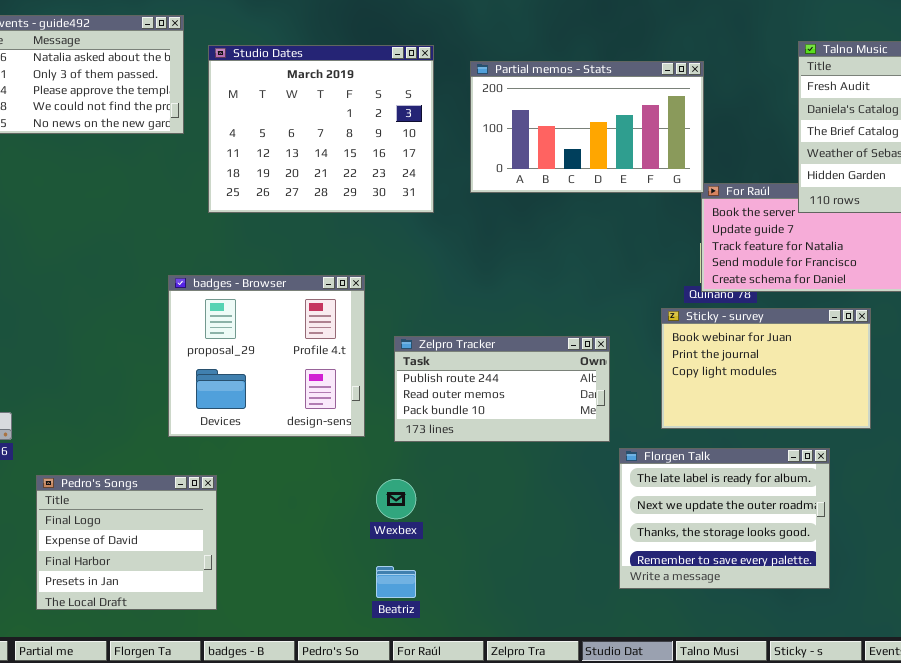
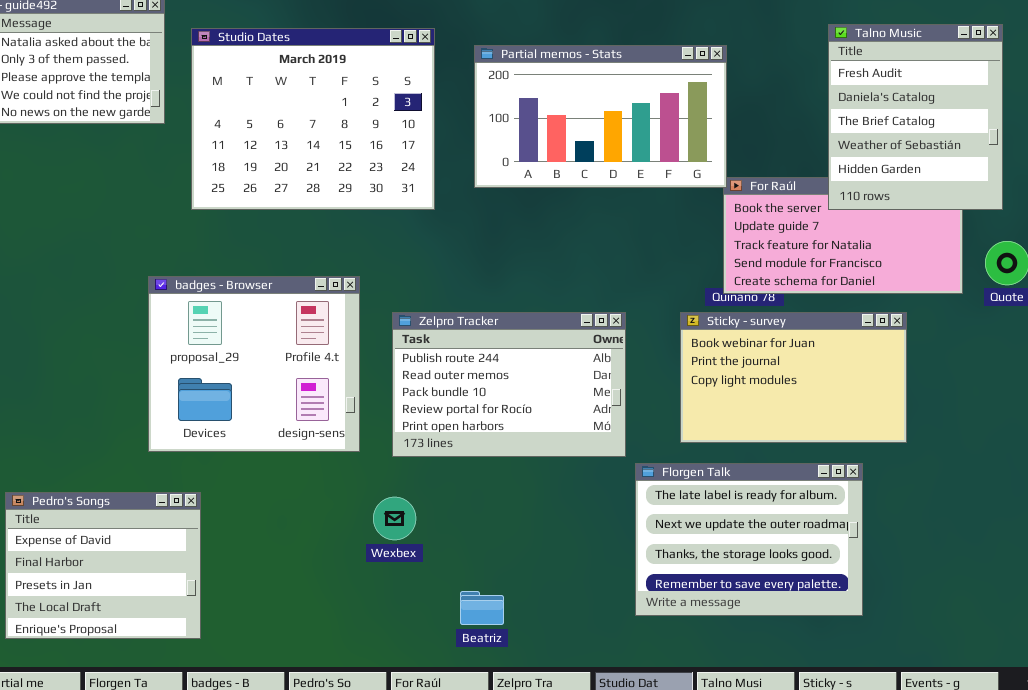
Zelpro Tracker: [394,336,610,442] -> [392,312,626,457], resized
Pedro's Songs: [36,475,217,610] -> [5,492,201,639], scrolled down 1 row
Beatriz: [376,566,416,598] -> [460,591,504,625], moved

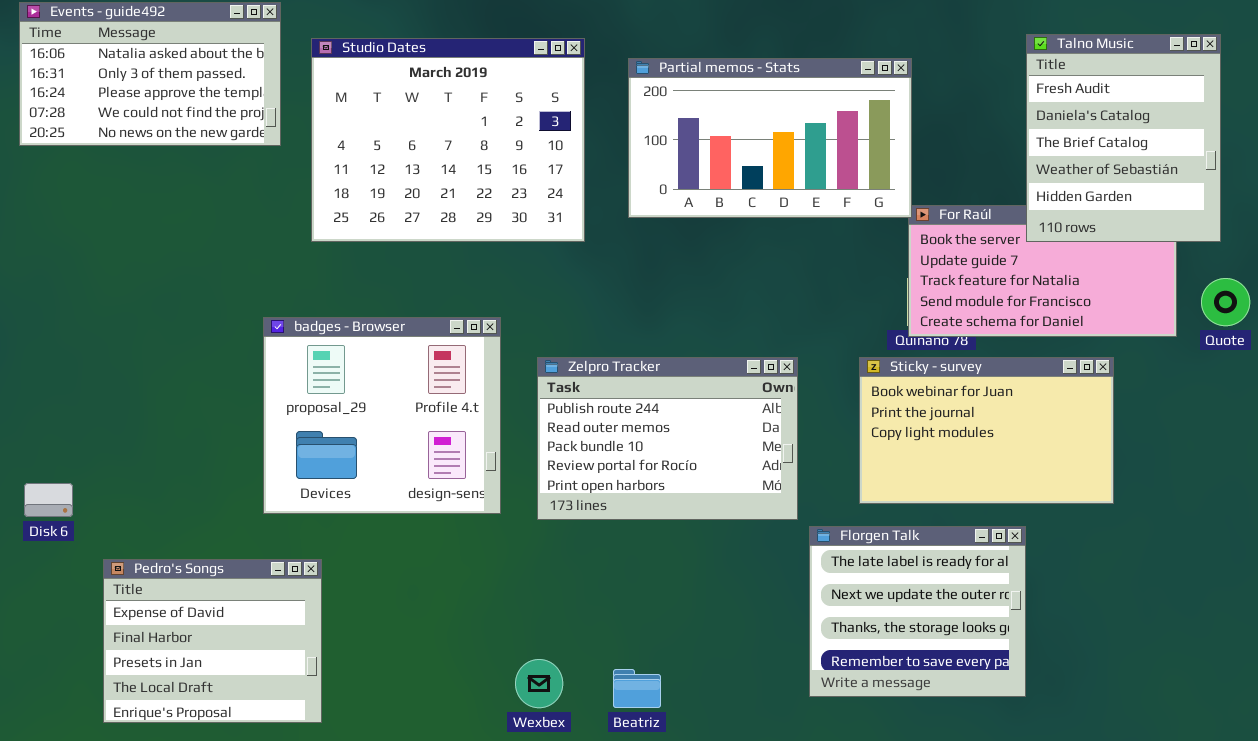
Florgen Talk: [635,463,863,616] -> [809,526,1026,697], resized
Wexbex: [373,497,416,540] -> [515,659,563,708], moved

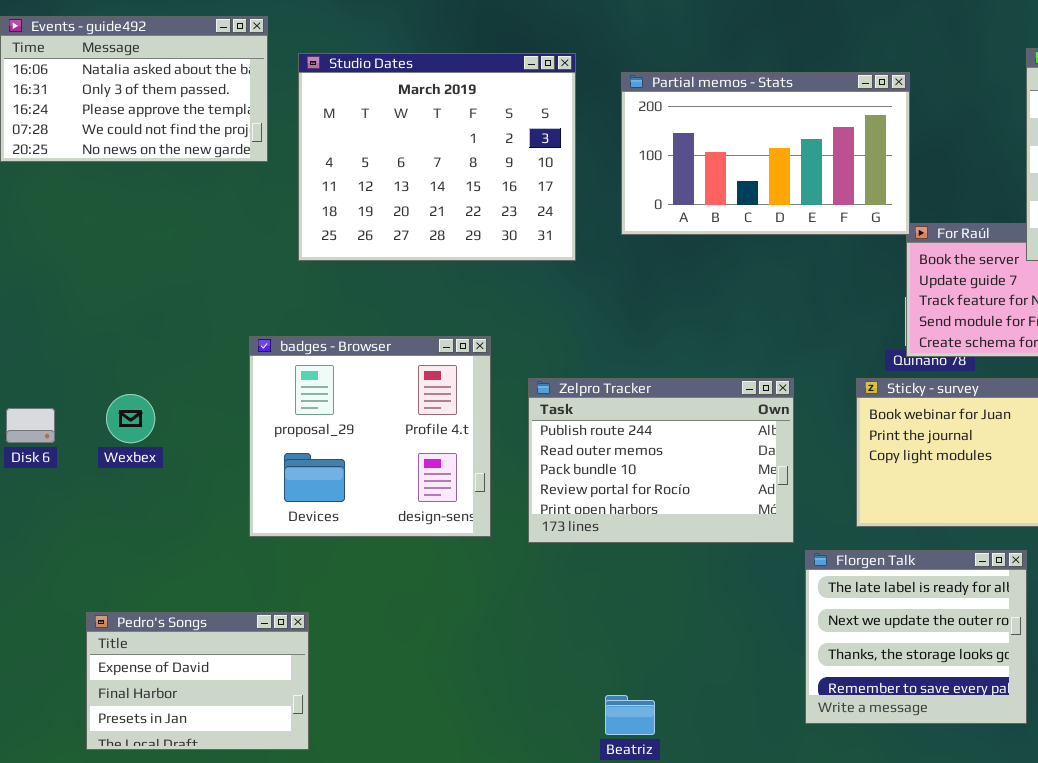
Disk 6: [24,483,73,517] -> [6,408,55,443], moved
Pedro's Songs: [103,559,322,723] -> [86,612,309,750], resized
Wexbex: [515,659,563,708] -> [106,394,155,443], moved

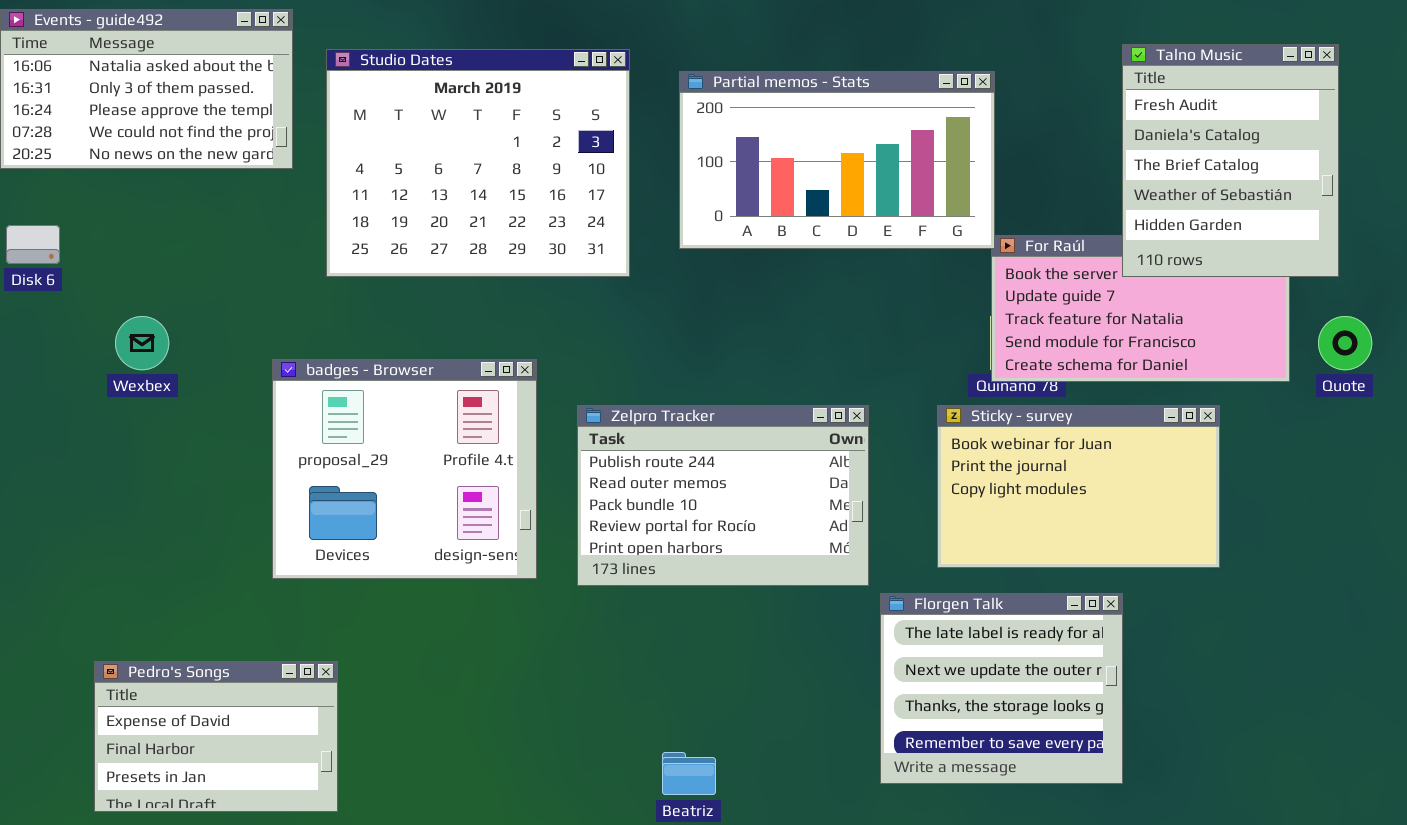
Wexbex: [106,394,155,443] -> [115,316,169,370], moved
Disk 6: [6,408,55,443] -> [6,225,60,264], moved

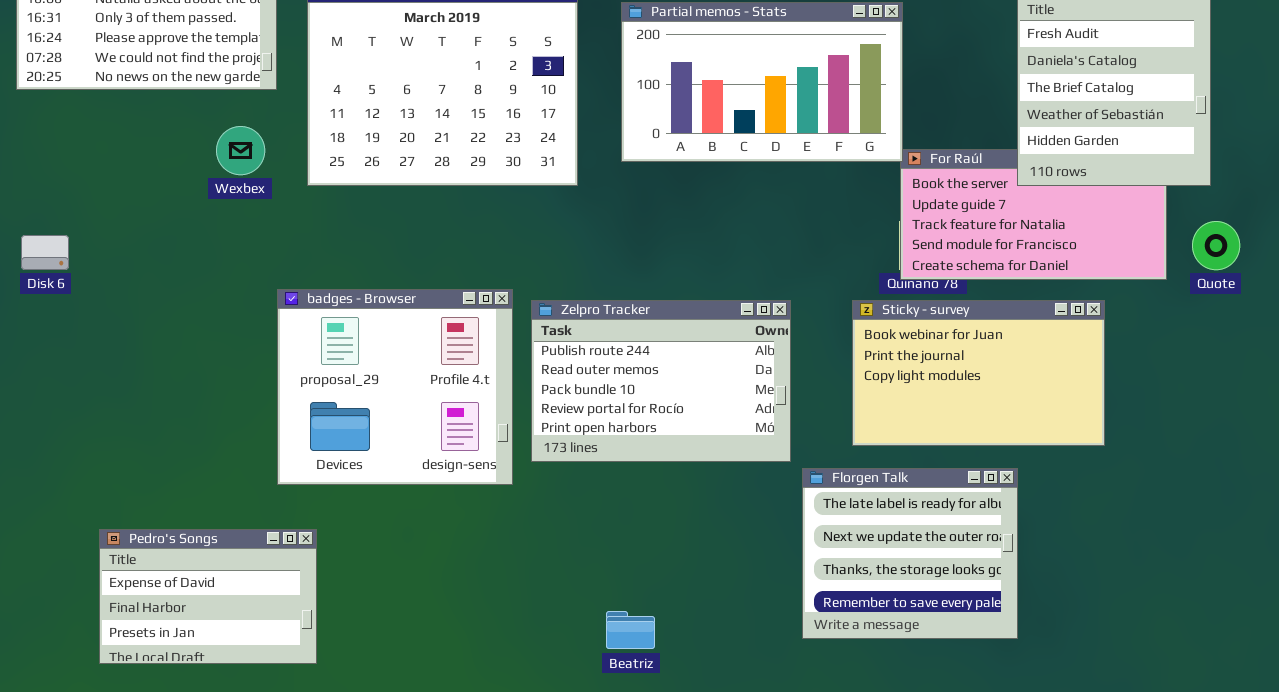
Disk 6: [6,225,60,264] -> [21,235,69,270], moved
Wexbex: [115,316,169,370] -> [216,126,265,175], moved
badges - Browser: [272,359,537,579] -> [277,289,513,485], moved

